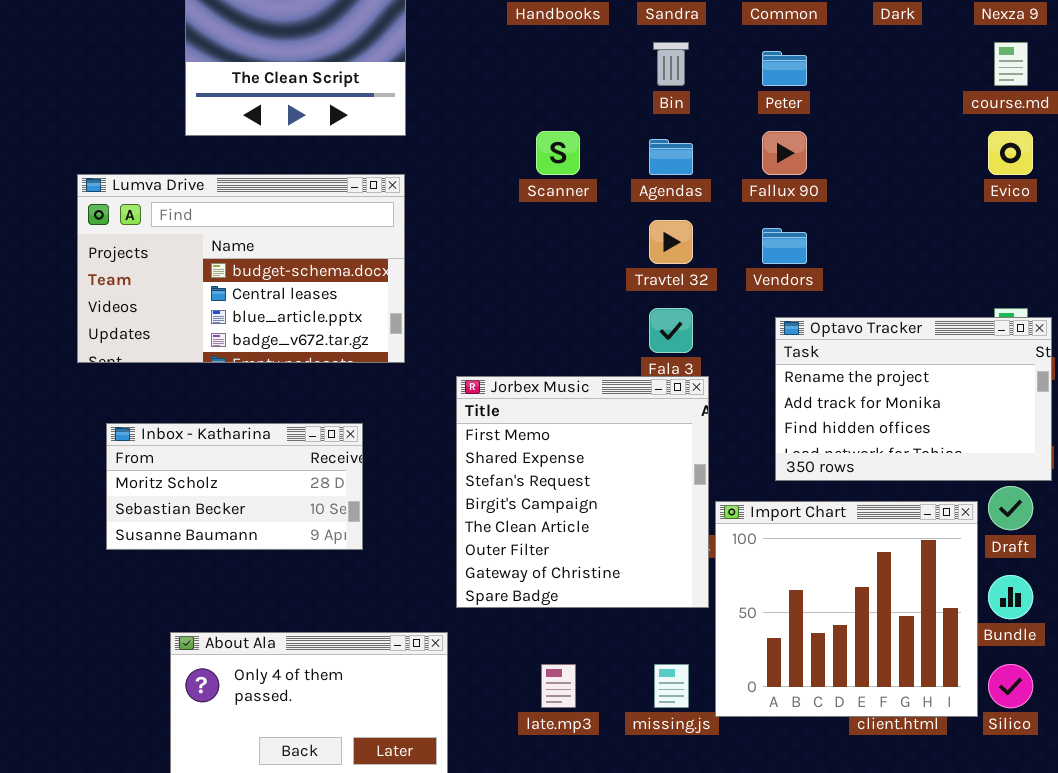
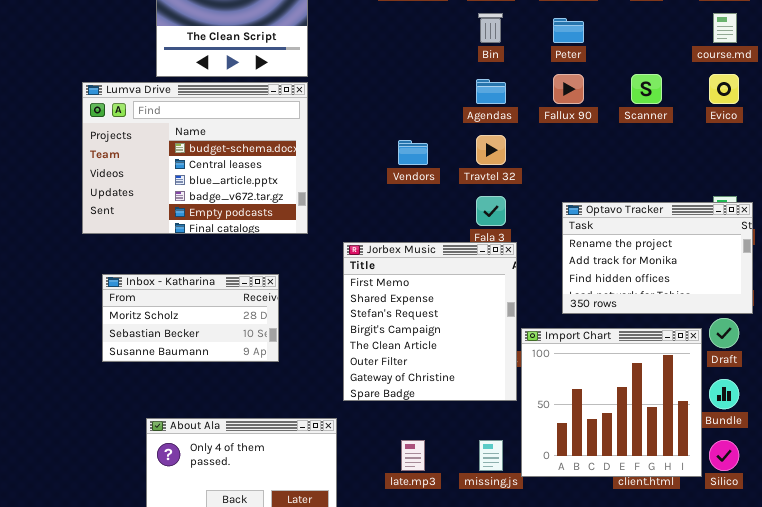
Scanner: [536,131,580,175] -> [631,74,662,104], moved
Lumva Drive: [77,174,405,363] -> [82,82,308,234], resized
Vendors: [762,228,807,264] -> [398,140,428,165], moved

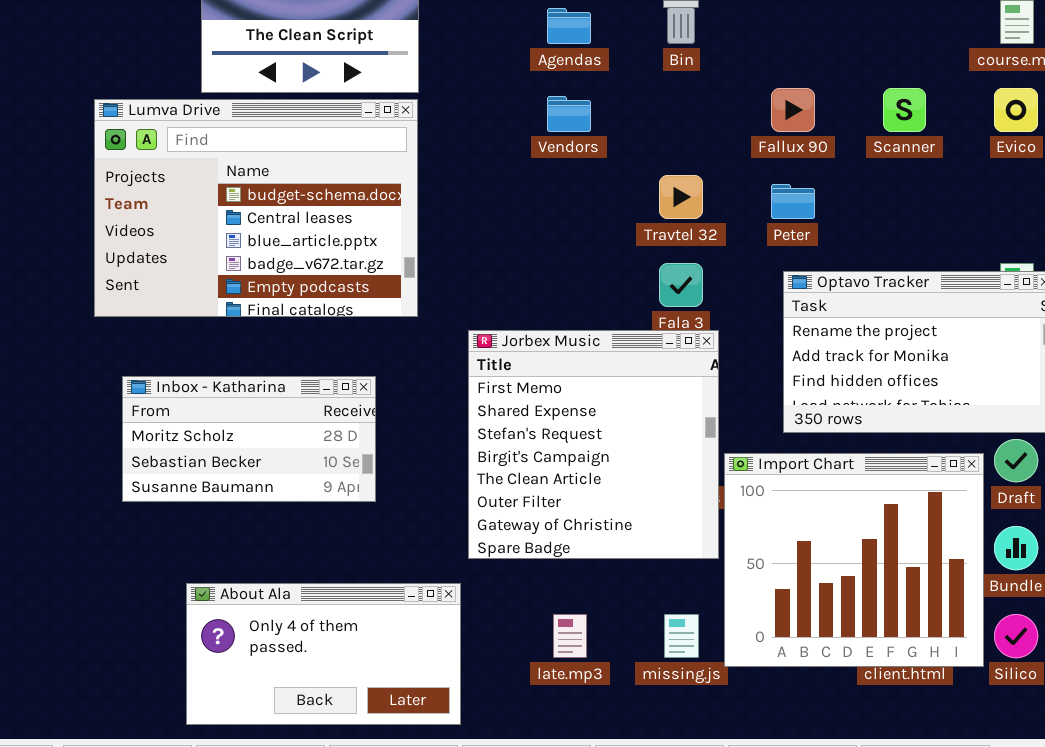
Peter: [553,18,584,43] -> [771,184,815,219], moved
Agendas: [476,79,506,104] -> [547,8,591,44], moved
Vendors: [398,140,428,165] -> [547,96,591,132], moved

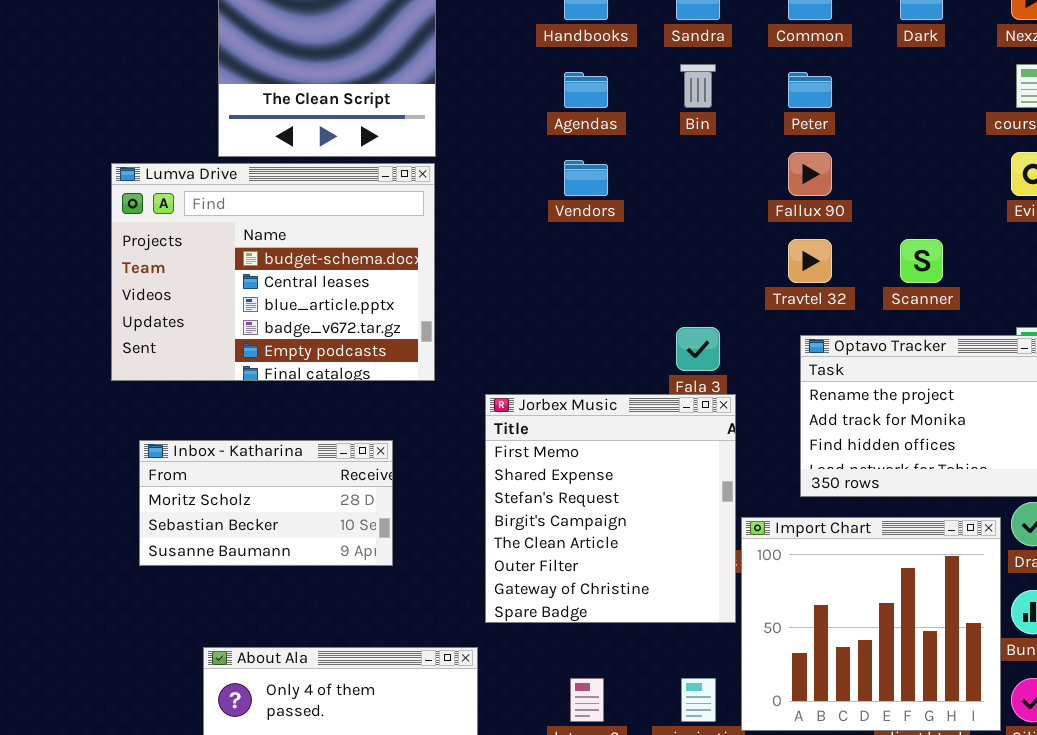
Scanner: [883,88,926,132] -> [900,239,943,283], moved
Travtel 32: [659,175,703,219] -> [788,239,832,283], moved
Peter: [771,184,815,219] -> [788,72,832,108], moved

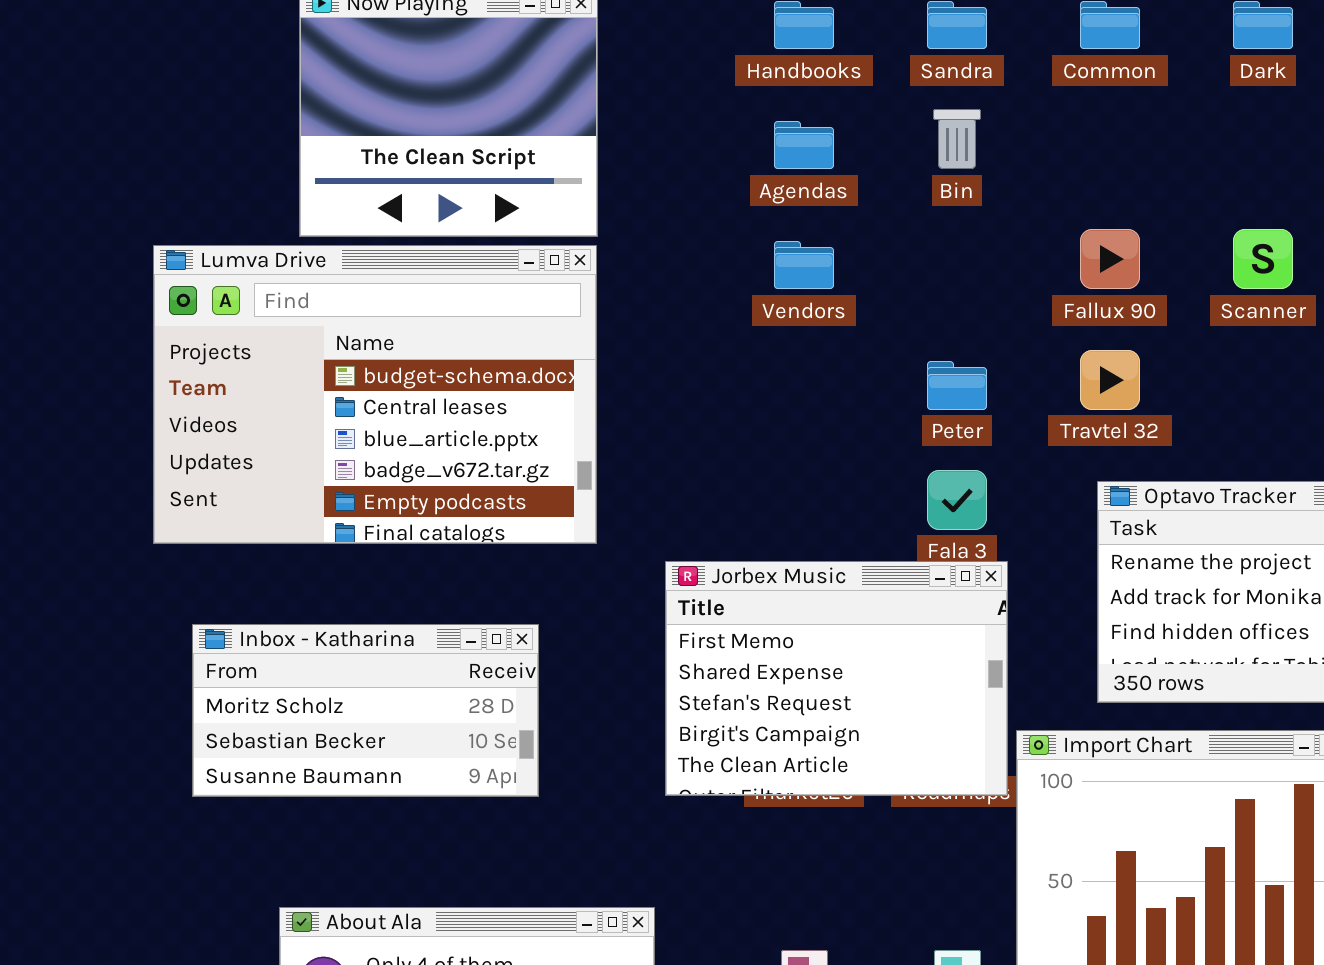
Peter: [788,72,832,108] -> [927,361,987,410], moved
Scanner: [900,239,943,283] -> [1233,229,1293,289], moved
Jorbex Music: [485,394,736,623] -> [665,561,1008,796], resized

